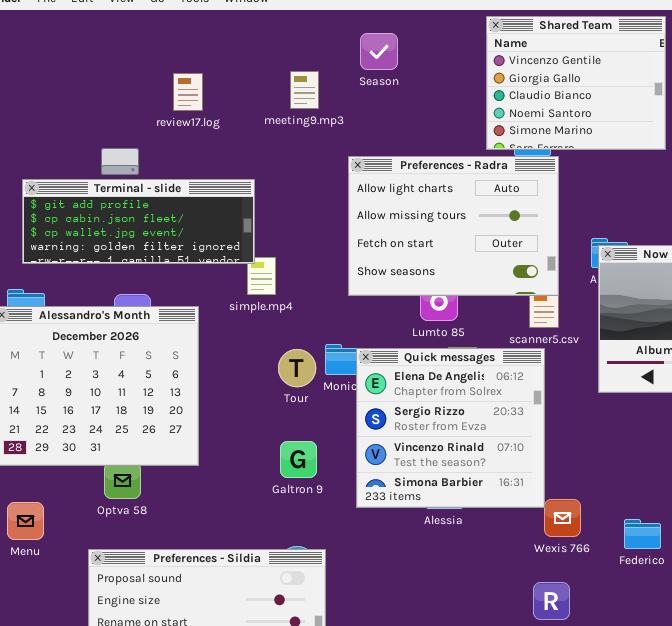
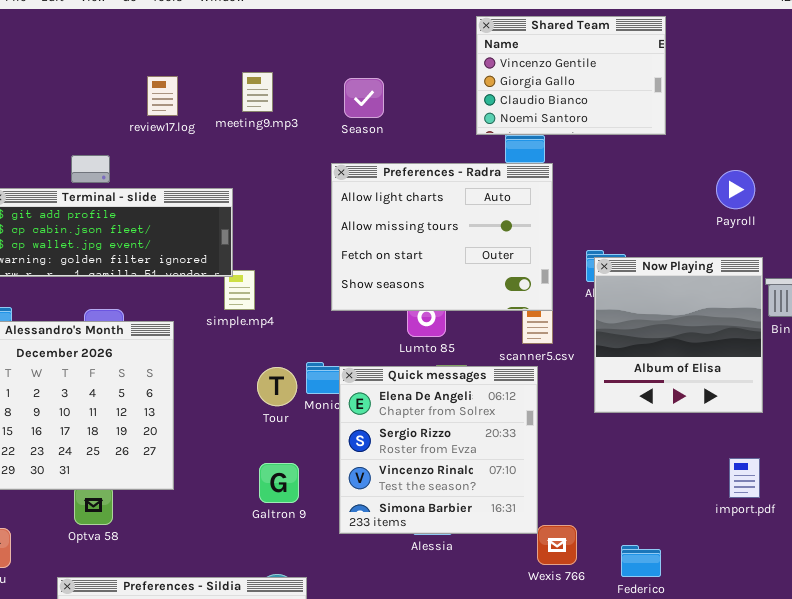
Shared Team: [486,16,666,150] -> [476,16,666,135], resized
Season: [360,33,398,70] -> [344,78,384,118], moved
meeting9.mp3: [290,71,319,109] -> [242,72,273,112], moved

